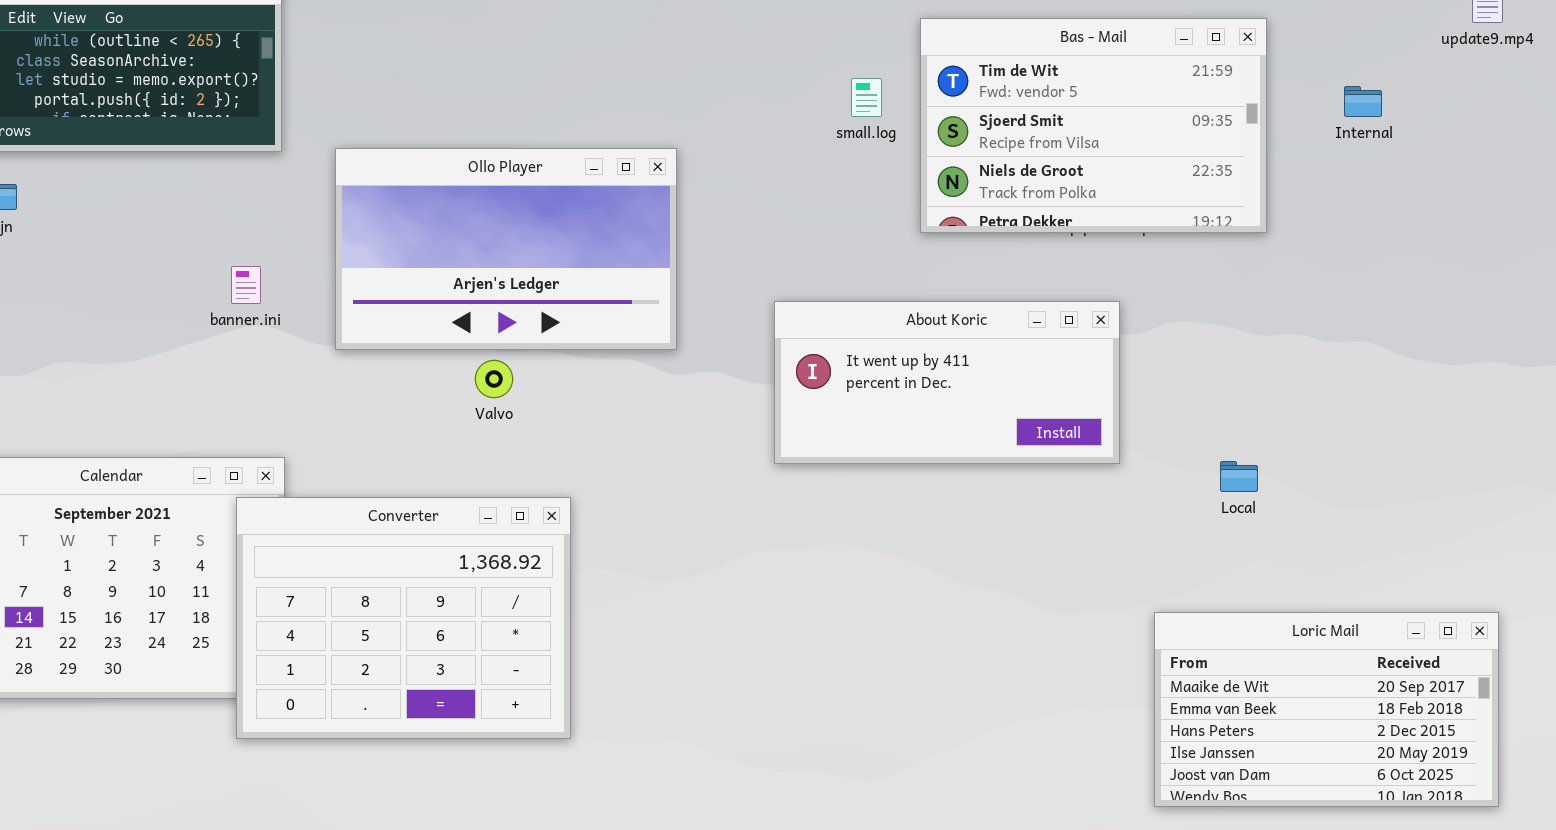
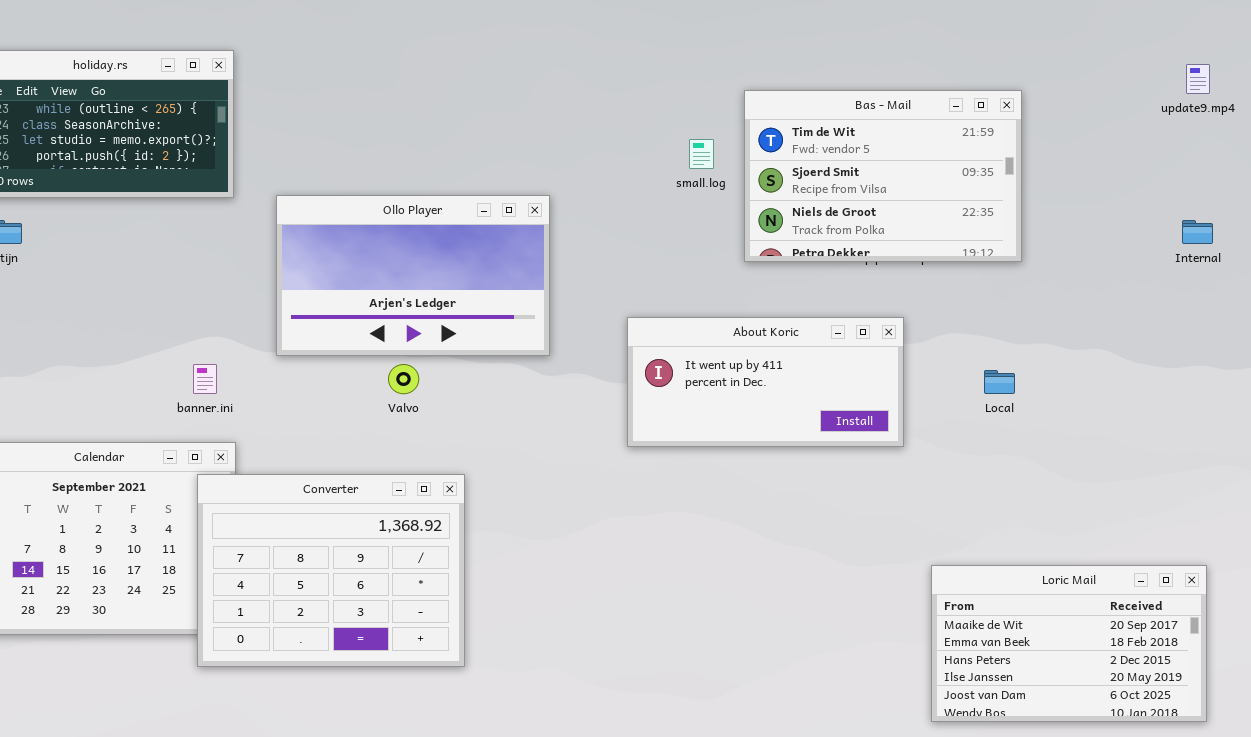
Internal: [1344,86,1382,117] -> [1182,220,1213,244], moved
banner.ini: [231,266,261,304] -> [193,364,217,394], moved
Local: [1220,461,1258,492] -> [984,370,1015,394], moved

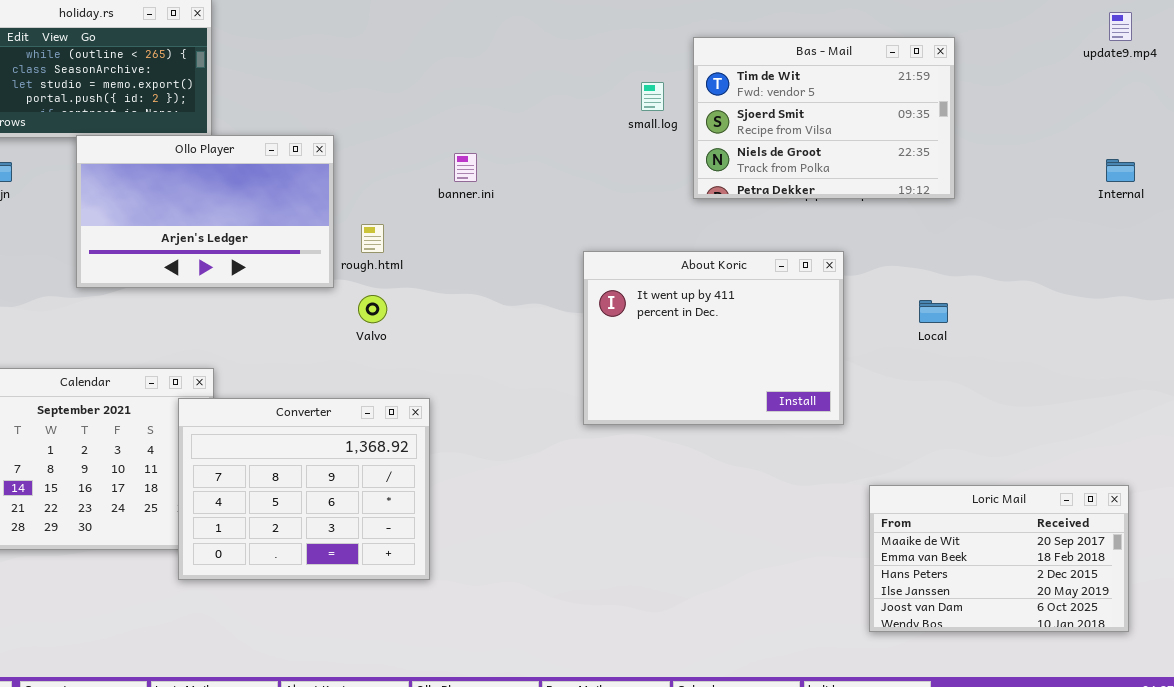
Ollo Player: [276,195,550,356] -> [76,135,334,288], moved
About Koric: [627,317,904,447] -> [583,251,844,425], resized
banner.ini: [193,364,217,394] -> [454,153,477,182], moved

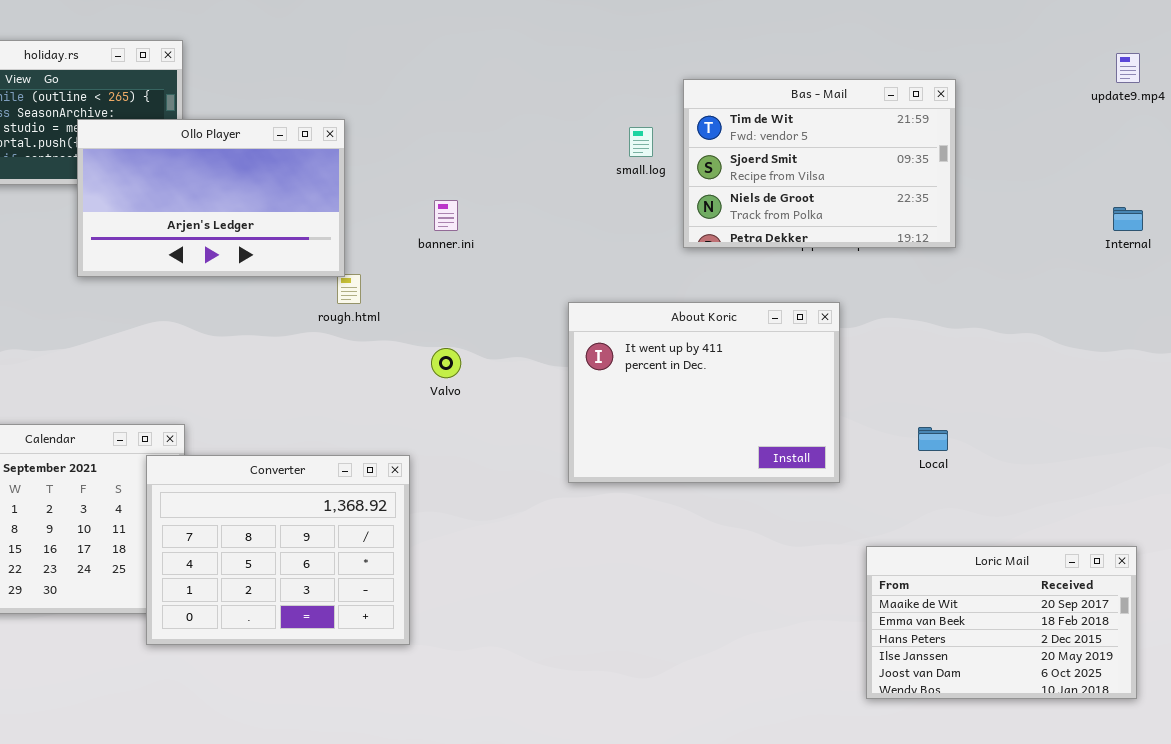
Ollo Player: [76,135,334,288] -> [77,119,345,277], moved
Valvo: [358,295,387,323] -> [431,348,461,378], moved
Local: [919,300,948,323] -> [918,427,948,451], moved

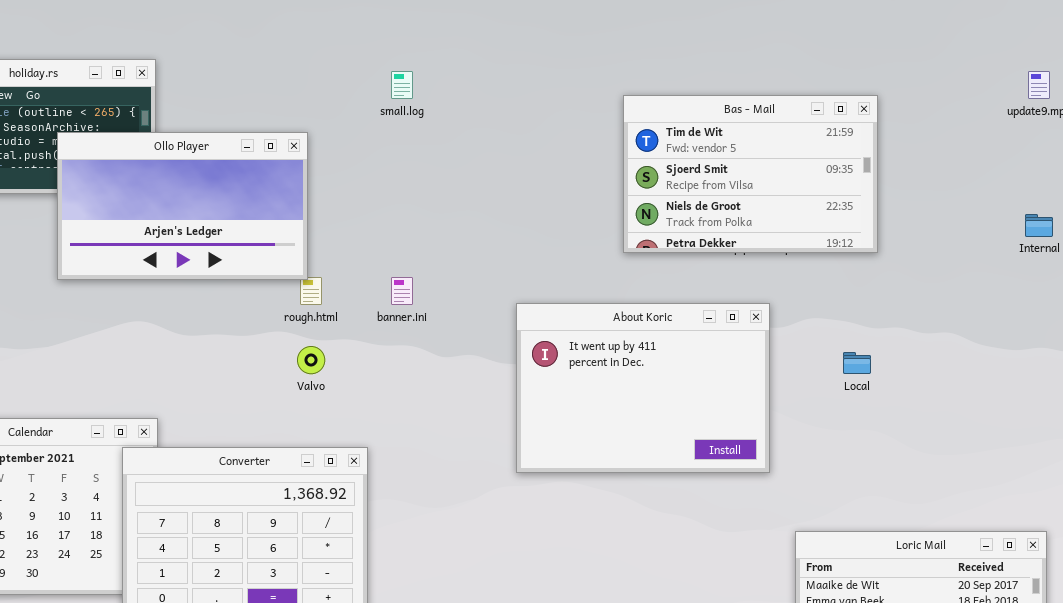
small.log: [629,127,653,157] -> [391,71,413,99], moved
banner.ini: [434,200,458,231] -> [391,277,413,305], moved
Valvo: [431,348,461,378] -> [297,346,325,374], moved
Local: [918,427,948,451] -> [843,352,871,374], moved

